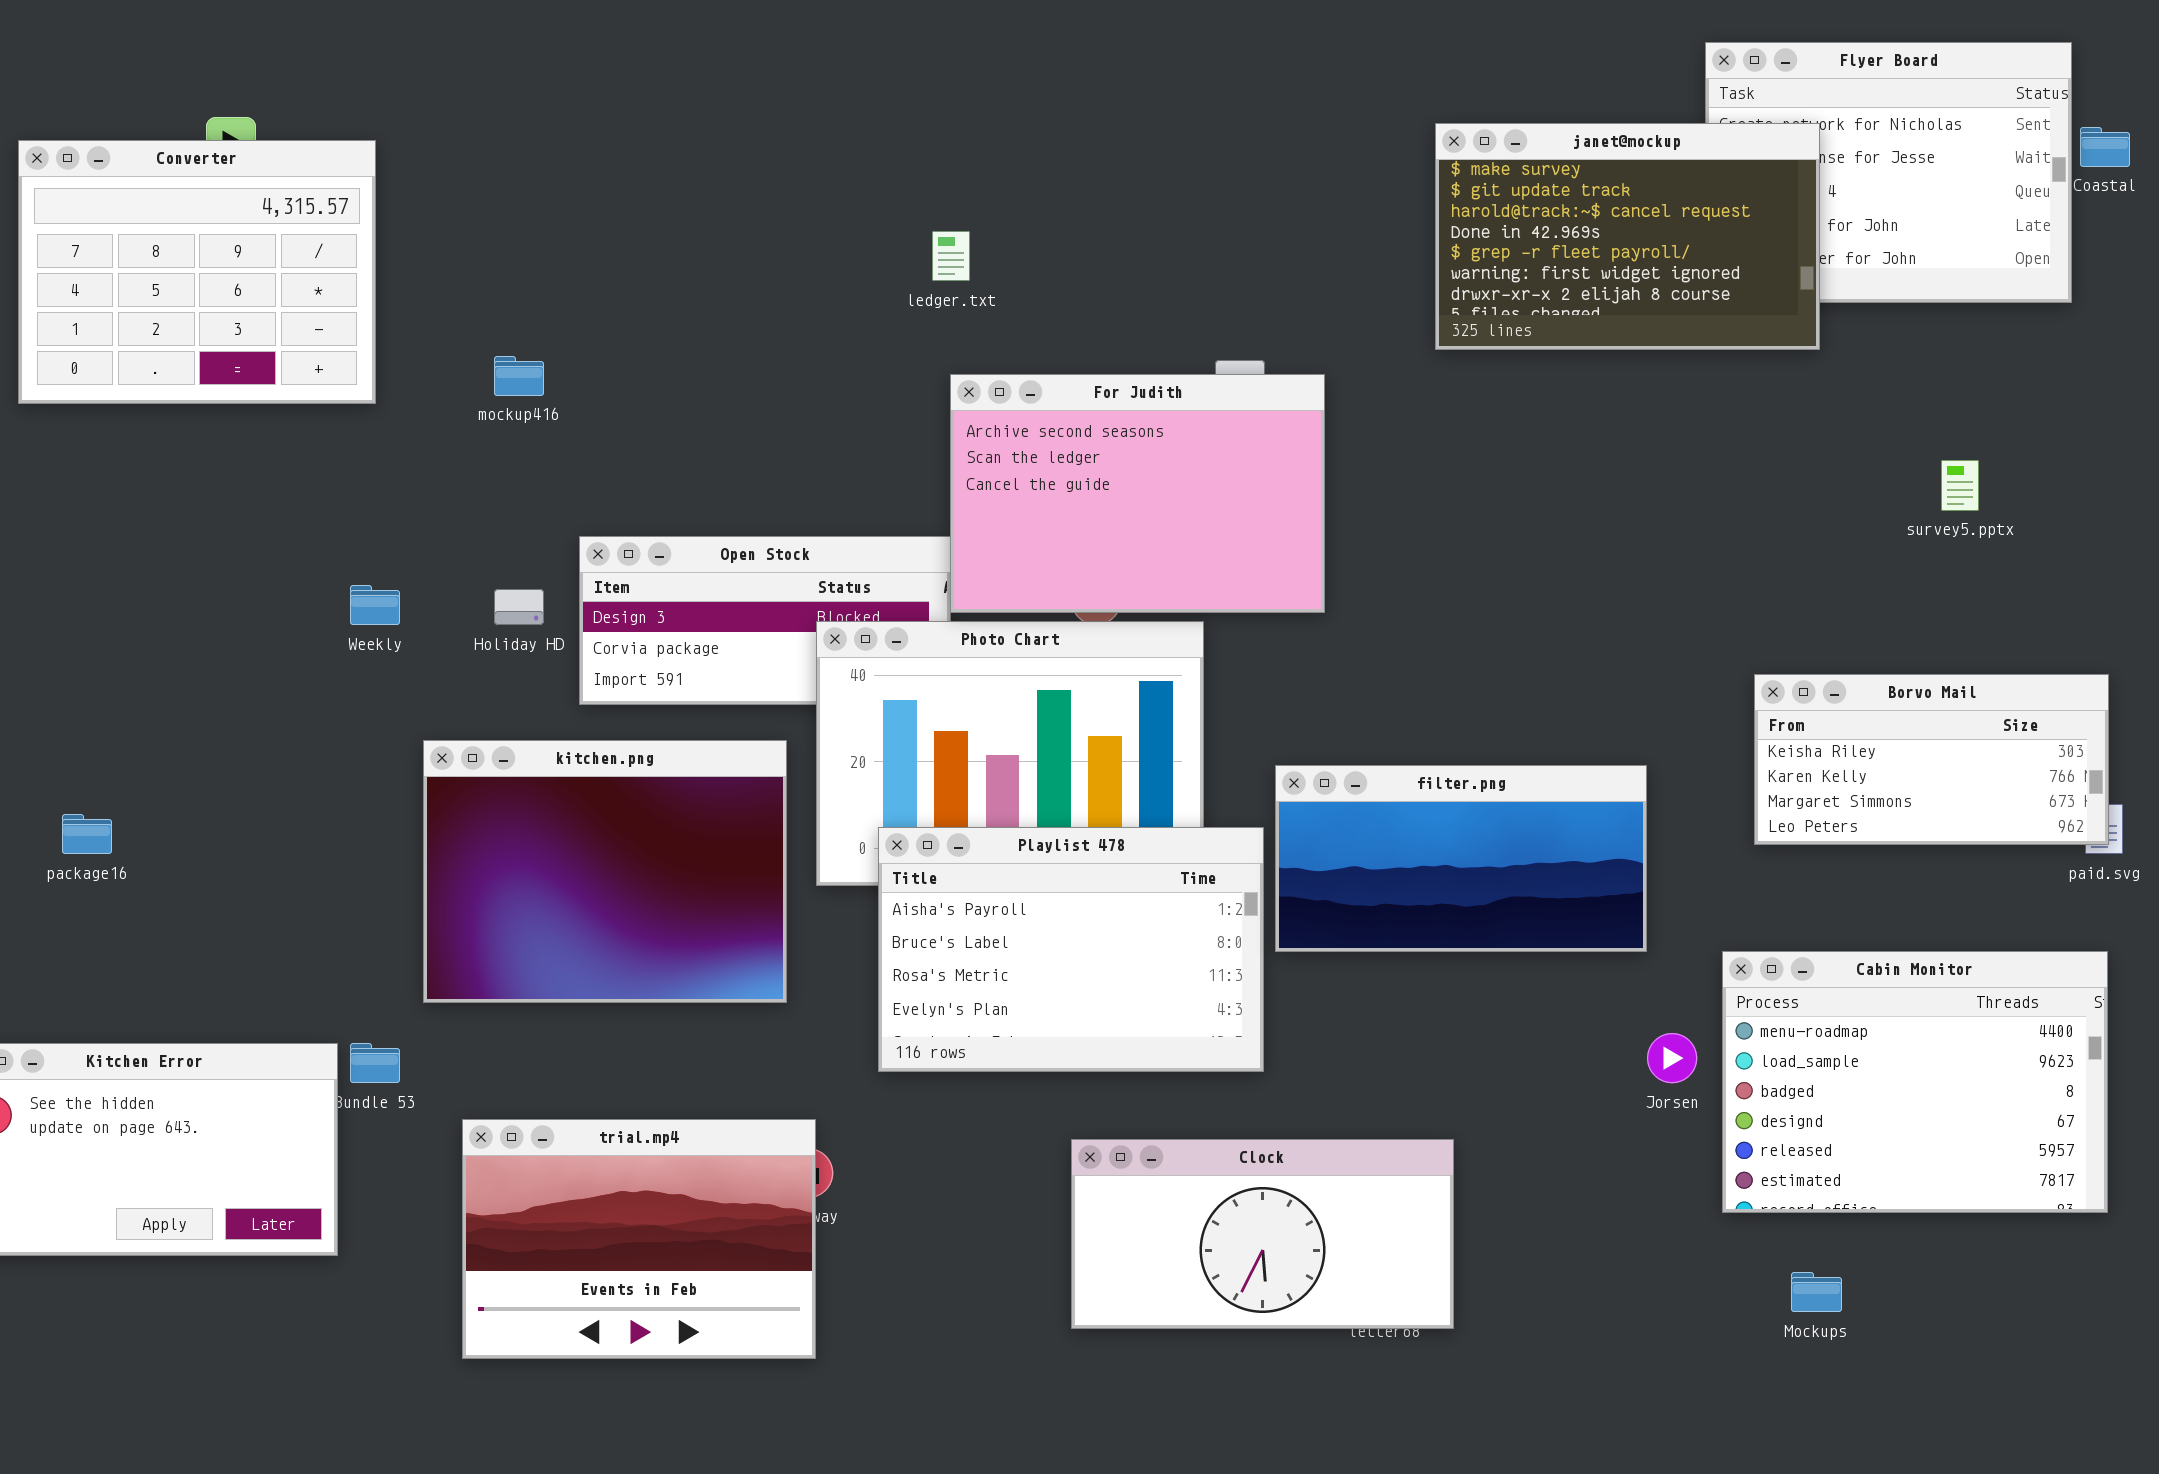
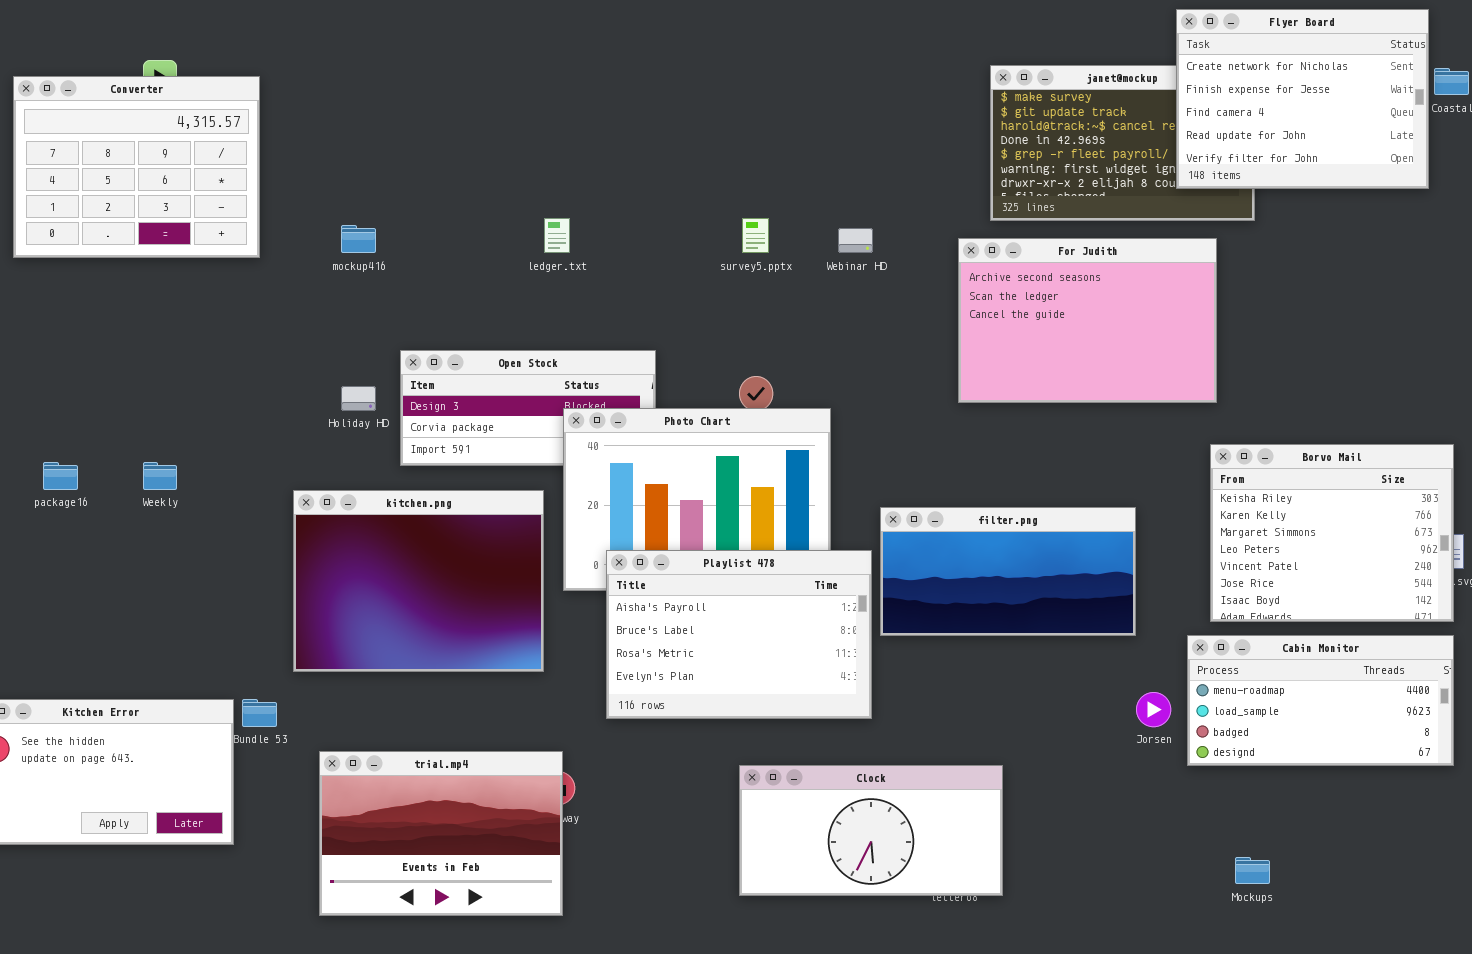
Flyer Board: [1705,42,2072,303] -> [1176,9,1429,189], raised
ledger.txt: [932,231,970,281] -> [544,218,570,253], moved
For Judith: [950,374,1325,613] -> [958,238,1217,403], moved
survey5.pptx: [1941,460,1979,511] -> [742,218,769,253], moved
Weekly: [350,585,400,625] -> [143,462,177,490], moved
Borvo Mail: [1754,674,2109,845] -> [1210,444,1454,622], resized
package16: [62,814,112,854] -> [43,462,78,490], moved
Cabin Monitor: [1722,951,2108,1213] -> [1187,635,1454,766], resized

